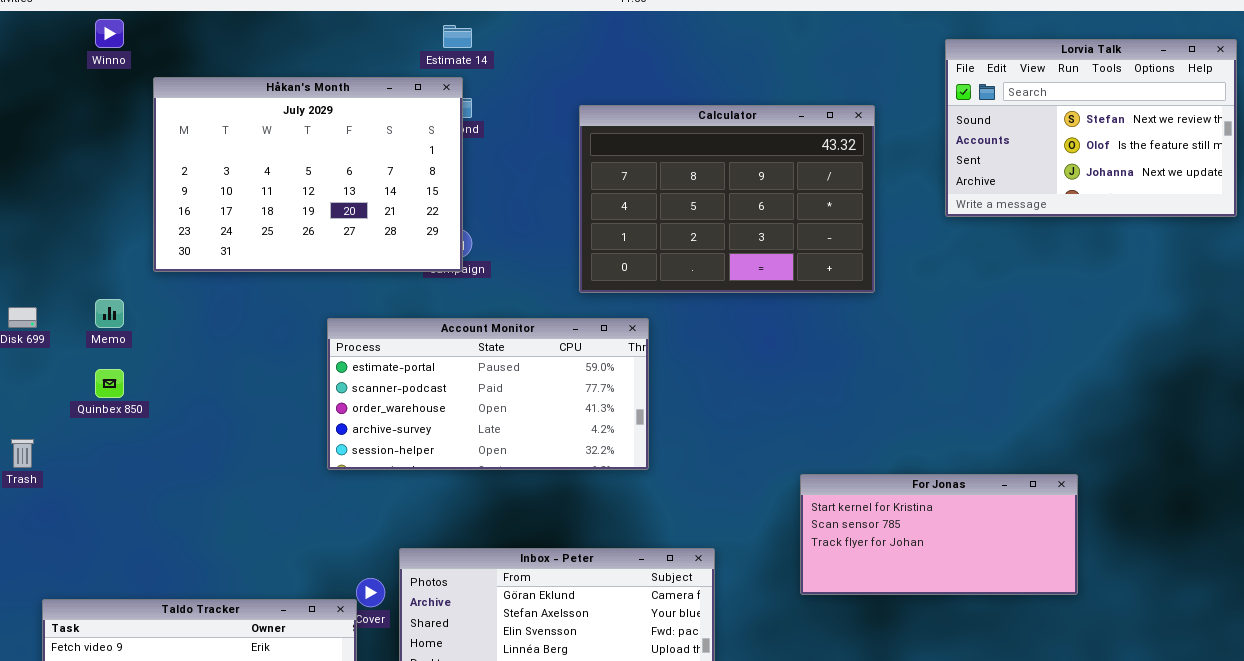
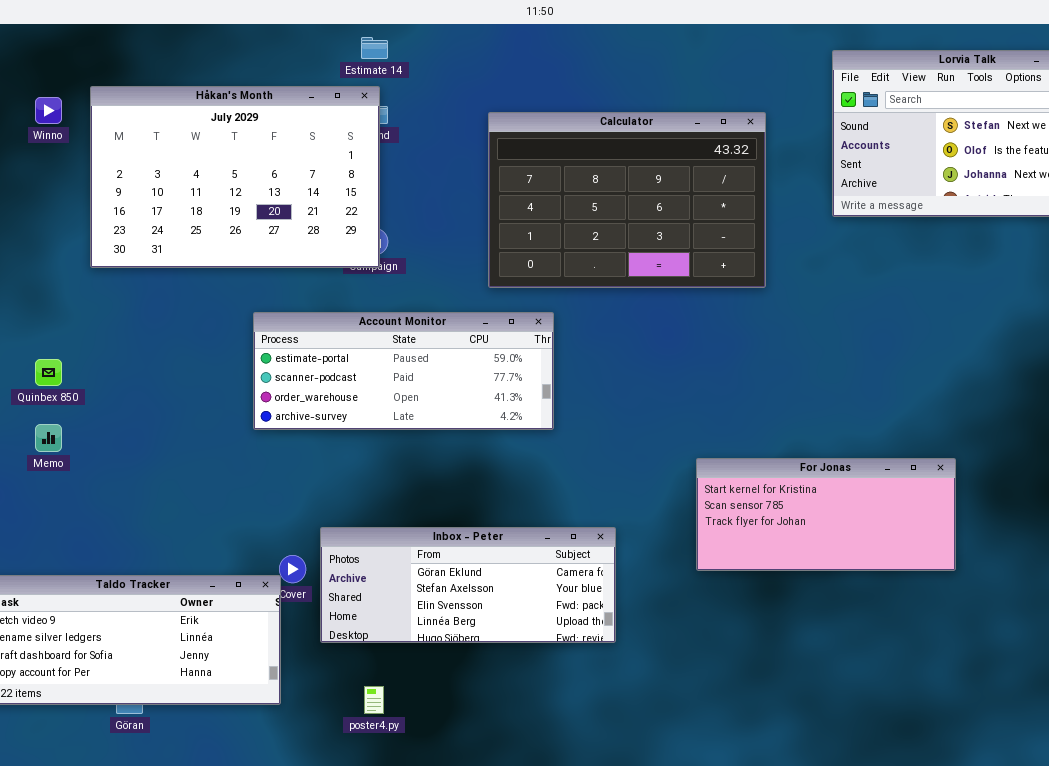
Winno: [95,19,124,48] -> [35,97,62,124], moved
Memo: [95,299,124,328] -> [35,424,62,452], moved
Account Monitor: [327,318,649,470] -> [253,312,554,430], resized

